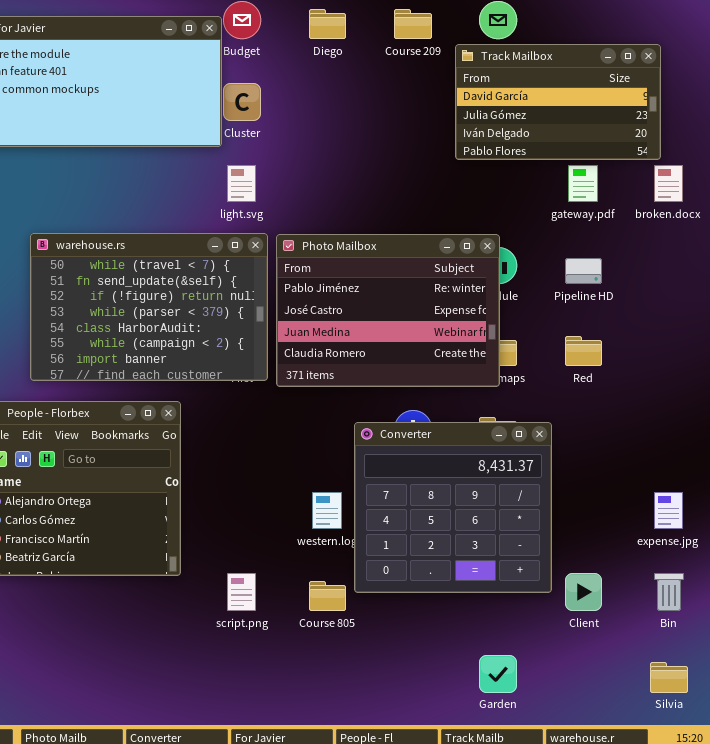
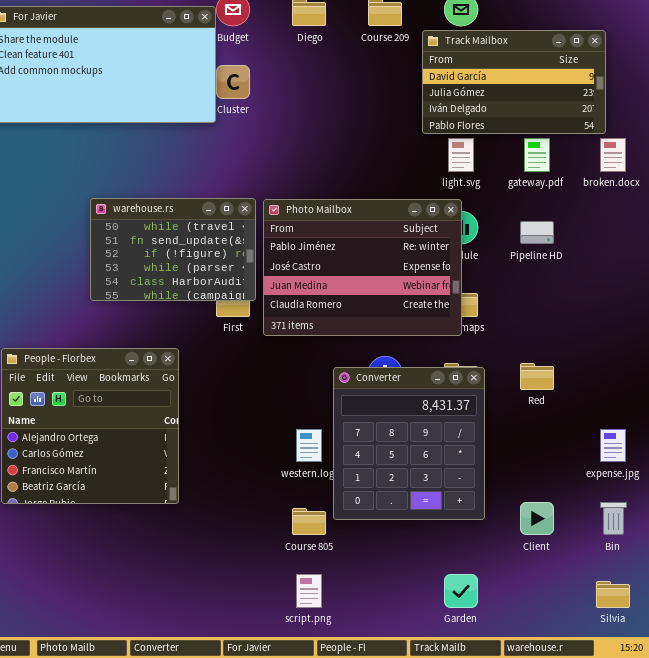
light.svg: [227,165,256,202] -> [448,138,474,172], moved
warehouse.rs: [30,233,268,381] -> [90,198,256,301], resized
Red: [565,336,602,366] -> [520,363,554,390], moved
Converter: [354,422,552,593] -> [333,367,485,520], resized
script.png: [227,573,256,611] -> [296,574,322,608], moved

